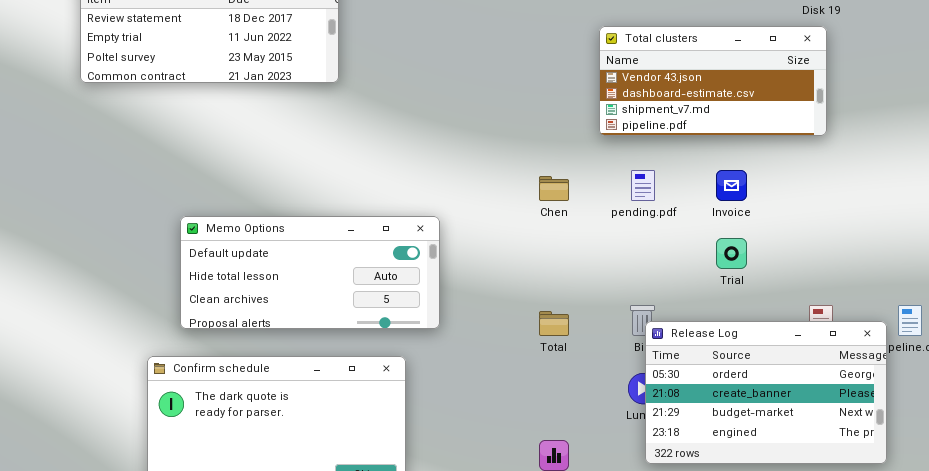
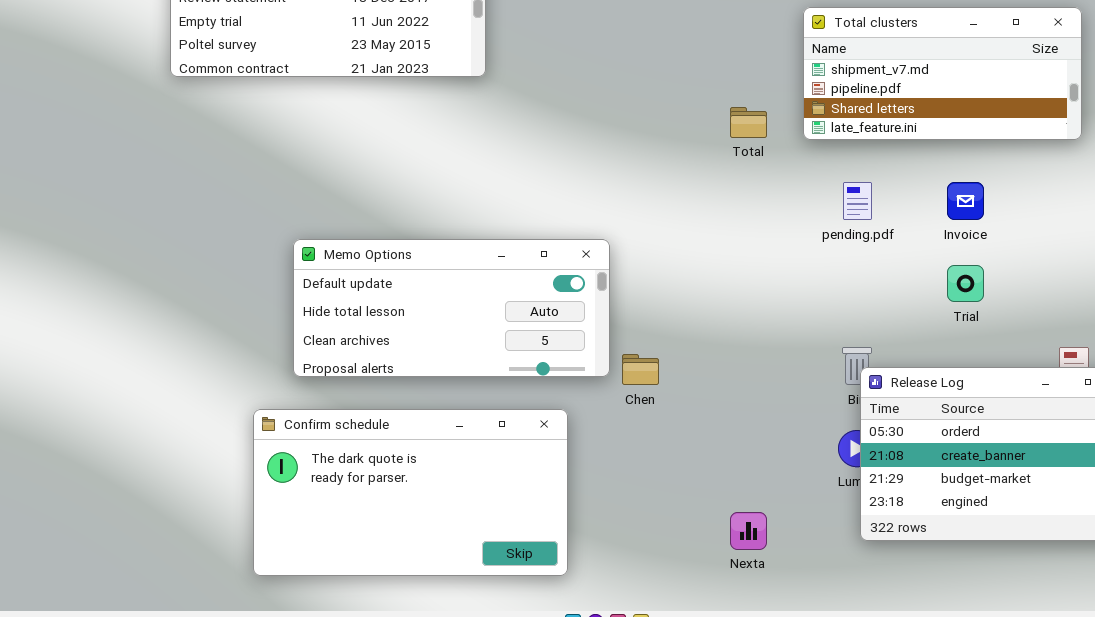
Total clusters: [599,26,827,136] -> [803,7,1082,140], scrolled down 2 rows
Chen: [539,176,569,201] -> [622,354,659,385], moved
Total: [539,311,569,336] -> [730,107,767,138], moved

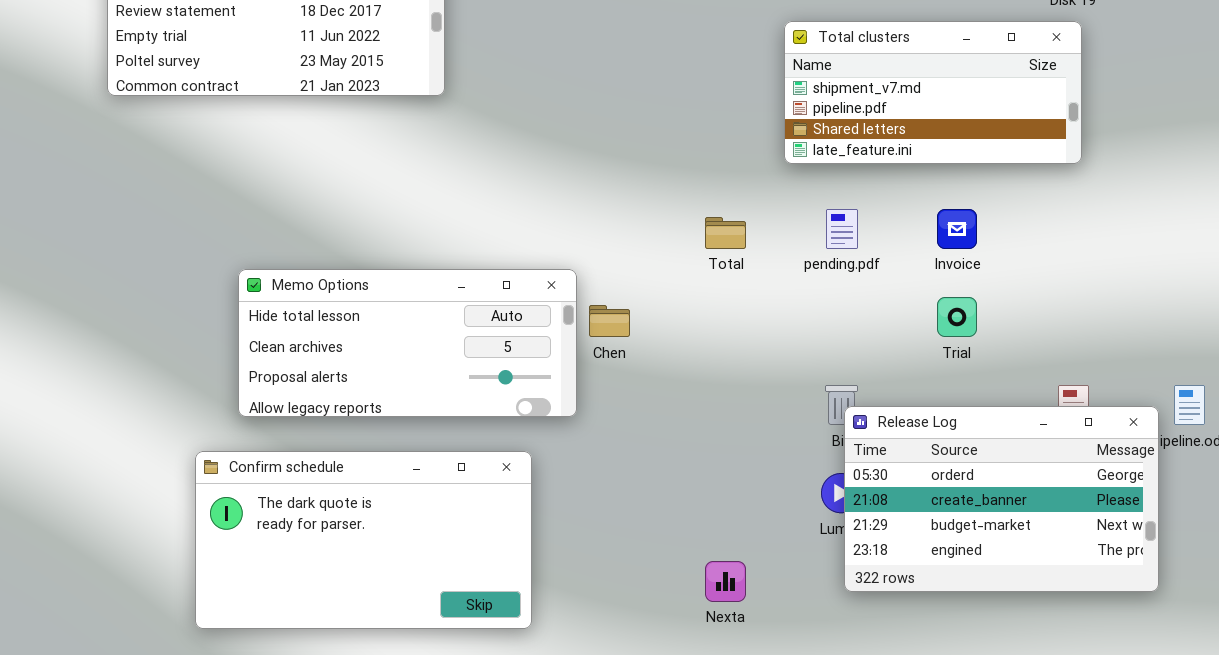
Total: [730,107,767,138] -> [705,217,746,249], moved
Memo Options: [293,239,610,377] -> [238,269,577,417], scrolled down 1 row
Chen: [622,354,659,385] -> [589,305,630,337], moved

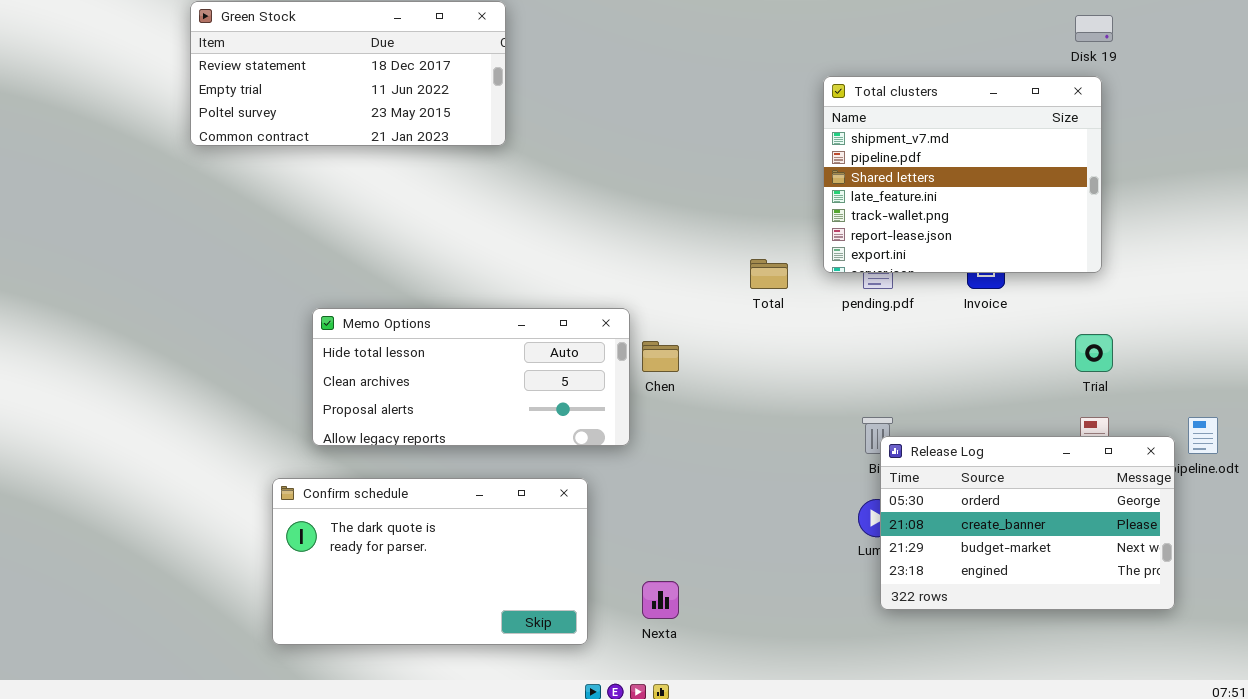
Total clusters: [784,21,1082,164] -> [823,76,1102,273], resized
Trial: [937,297,977,337] -> [1075,334,1113,372], moved
Nexta: [705,561,746,602] -> [642,581,679,619], moved

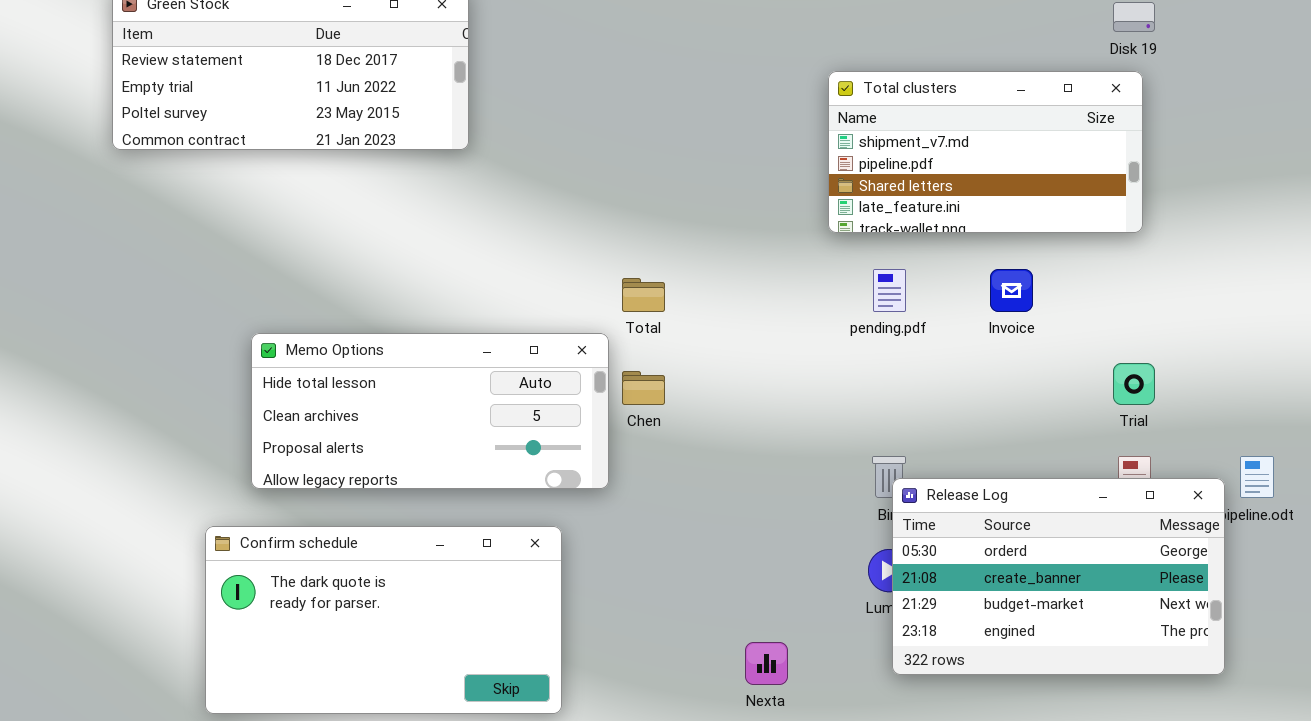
Total clusters: [823,76,1102,273] -> [828,71,1143,233], resized
Total: [750,259,788,289] -> [622,278,665,312], moved
Nexta: [642,581,679,619] -> [745,642,788,685], moved

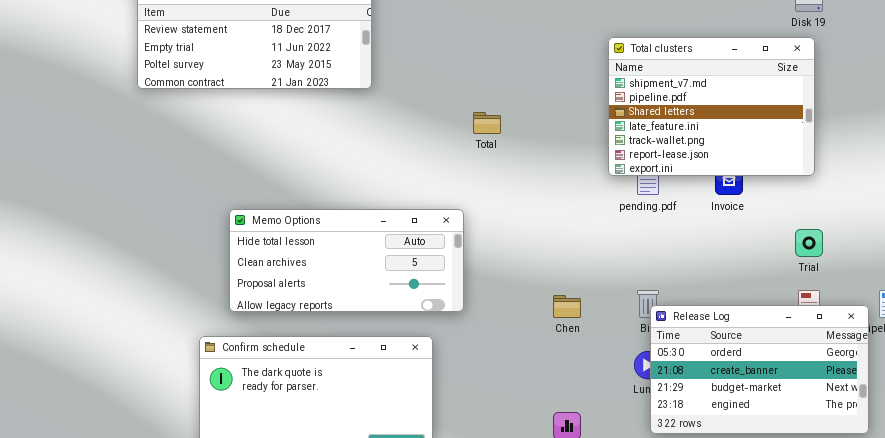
Total clusters: [828,71,1143,233] -> [608,37,815,176], resized
Total: [622,278,665,312] -> [473,112,501,134], moved
Chen: [622,371,665,405] -> [553,295,581,318], moved

